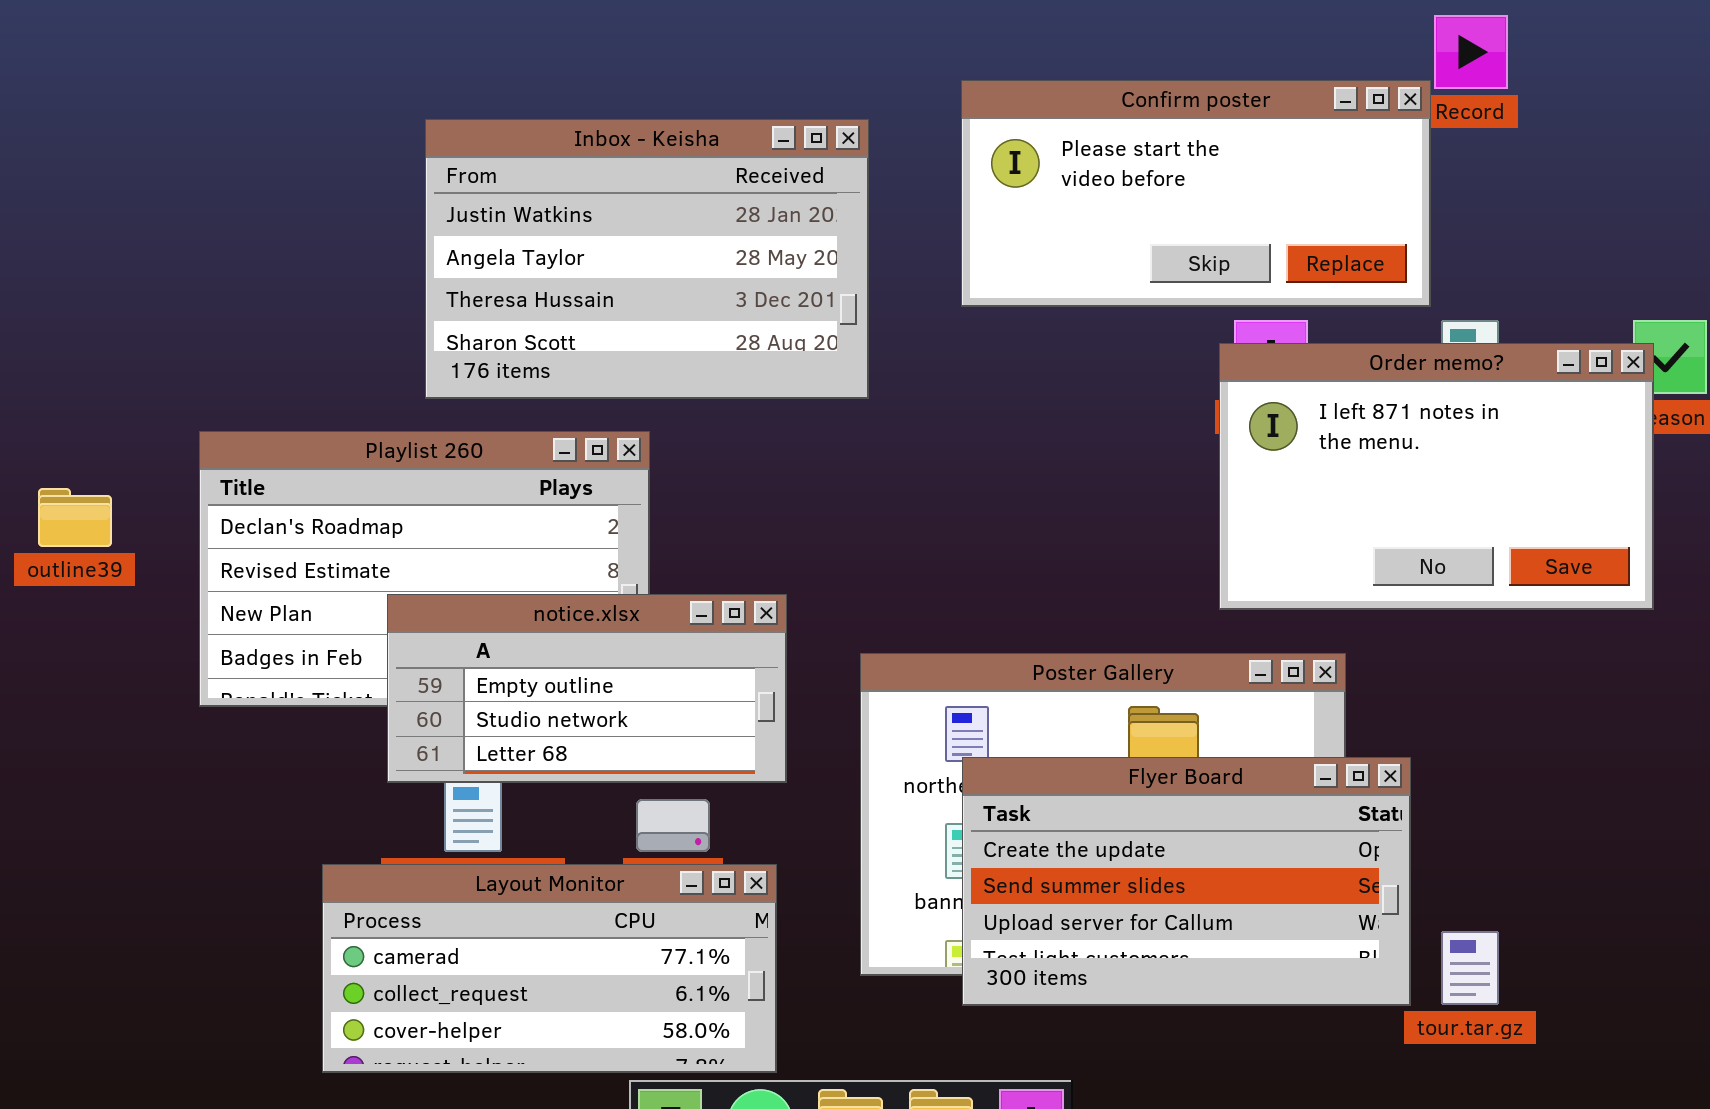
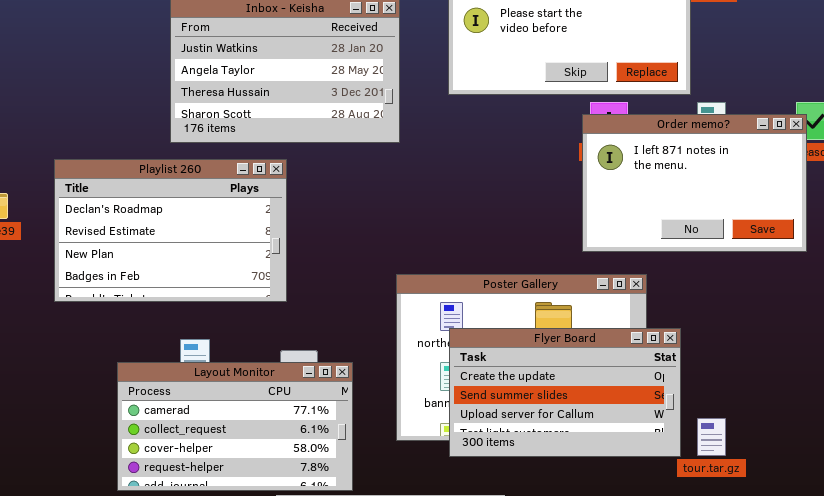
notice.xlsx: [387,594,787,783] -> none, closed
Layout Monitor: [322,864,777,1073] -> [117,362,353,491], resized

